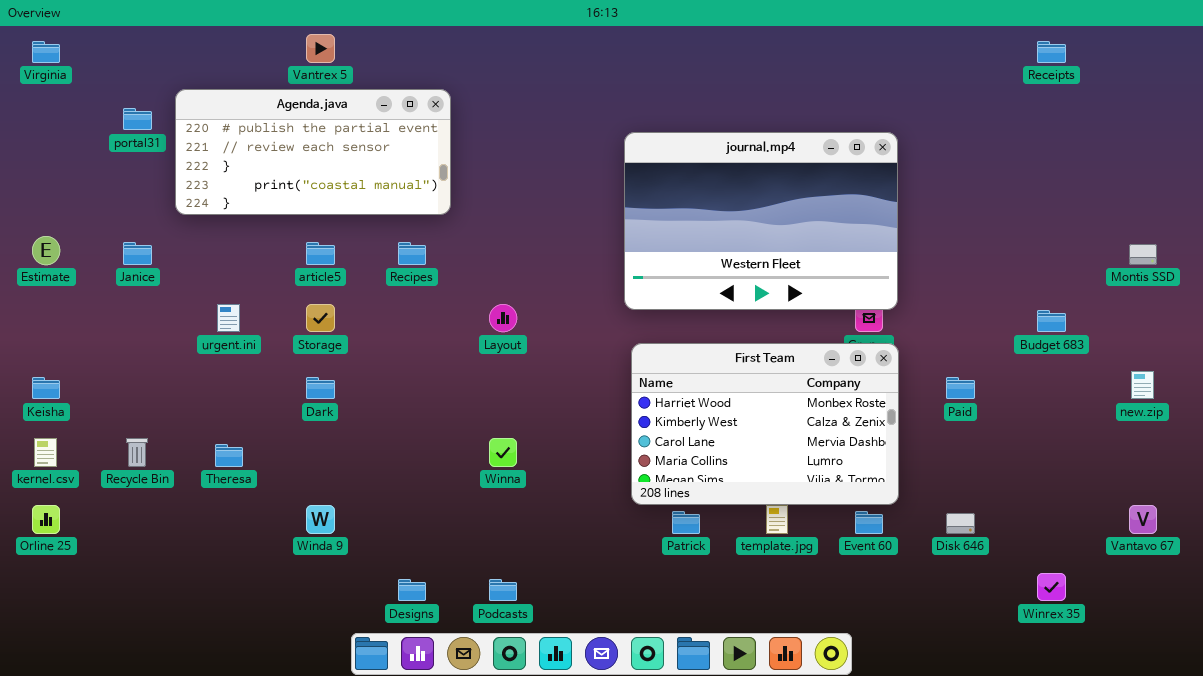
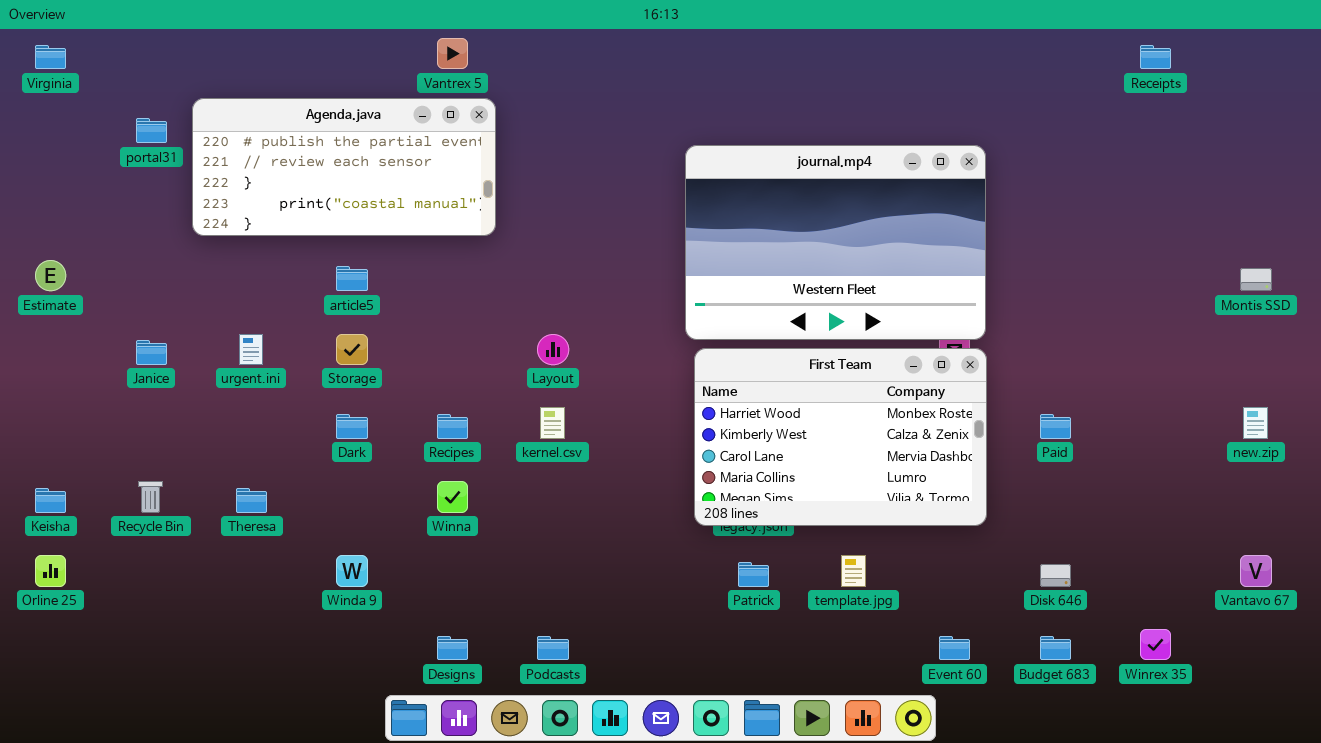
Vantrex 5: [306,34,335,63] -> [437,38,468,69], moved
Janice: [123,242,152,265] -> [136,340,167,365], moved
Recipes: [398,242,426,265] -> [437,414,468,439], moved
Budget 683: [1037,310,1066,332] -> [1040,636,1071,660], moved
First Team: [631,343,899,505] -> [694,348,987,526], moved
Keisha: [32,377,60,399] -> [35,488,66,513], moved
kernel.csv: [34,438,57,467] -> [540,407,565,439], moved
Winna: [489,438,517,467] -> [437,481,468,513], moved
Event 60: [855,511,883,534] -> [939,636,970,660], moved

